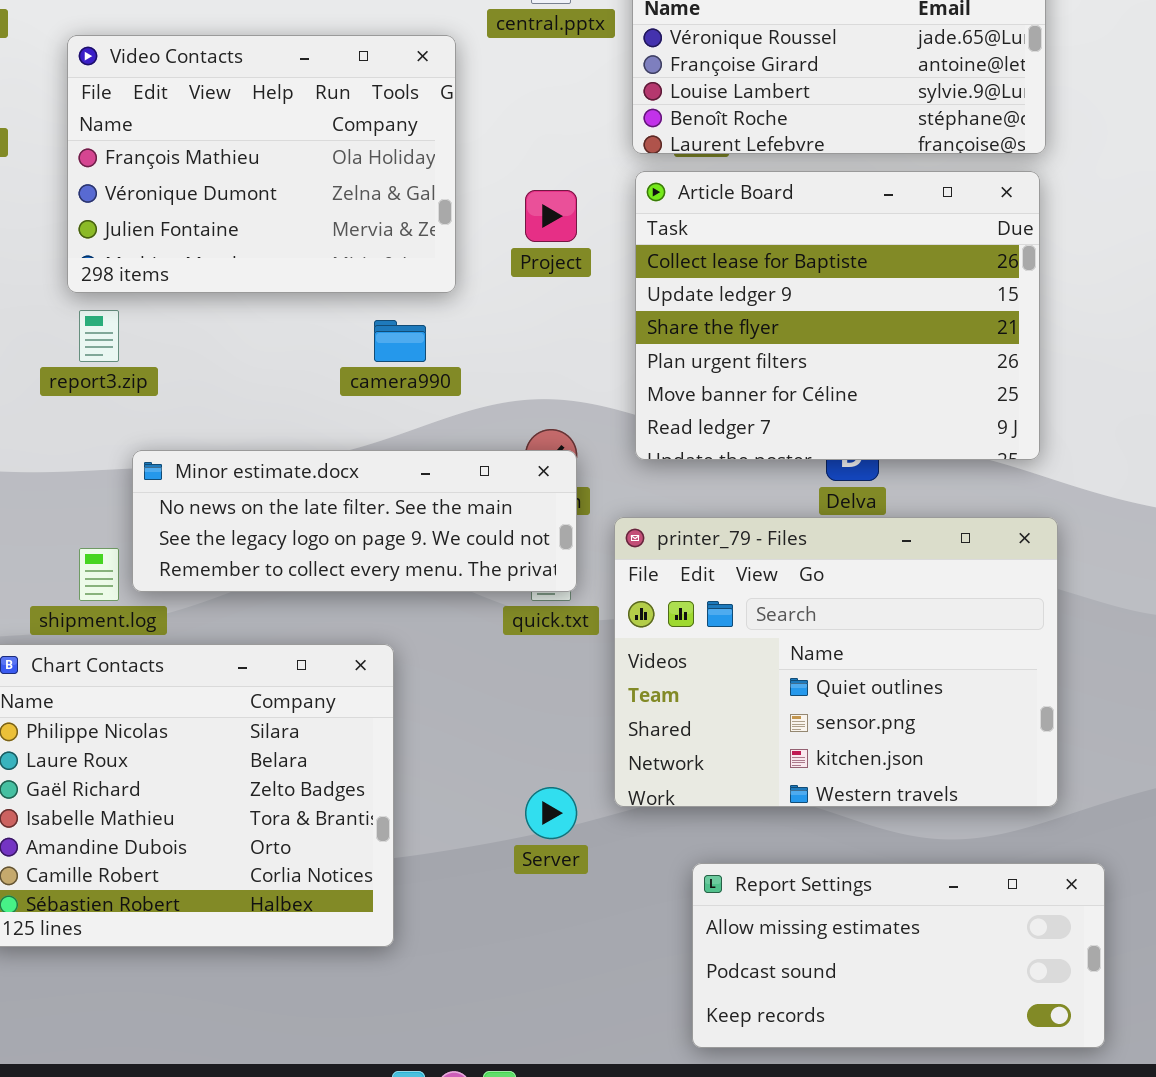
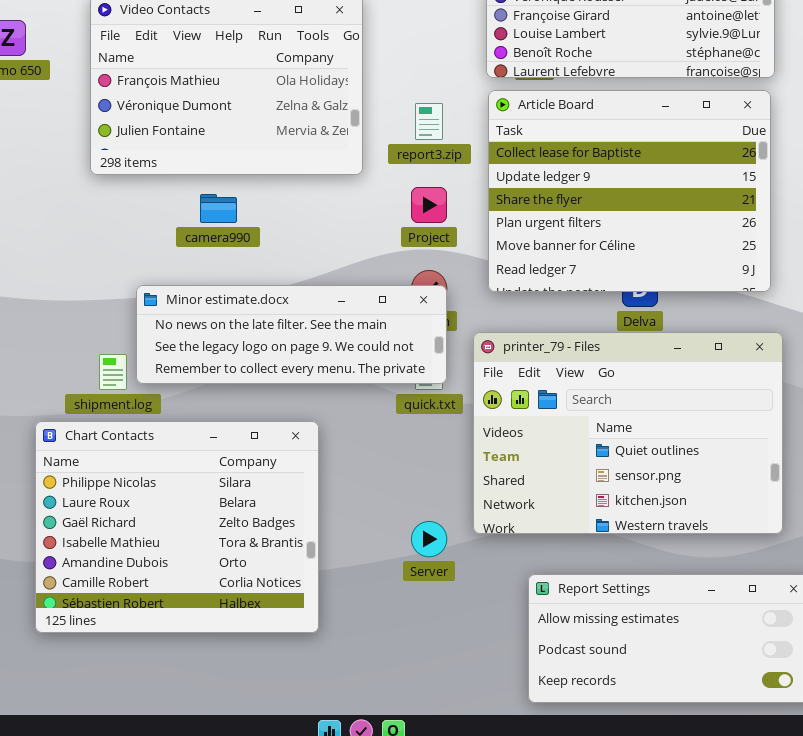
Project: [525,190,577,242] -> [411,187,447,223], moved
report3.zip: [79,310,119,362] -> [415,103,443,140], moved
camera990: [374,320,426,362] -> [200,194,237,223], moved

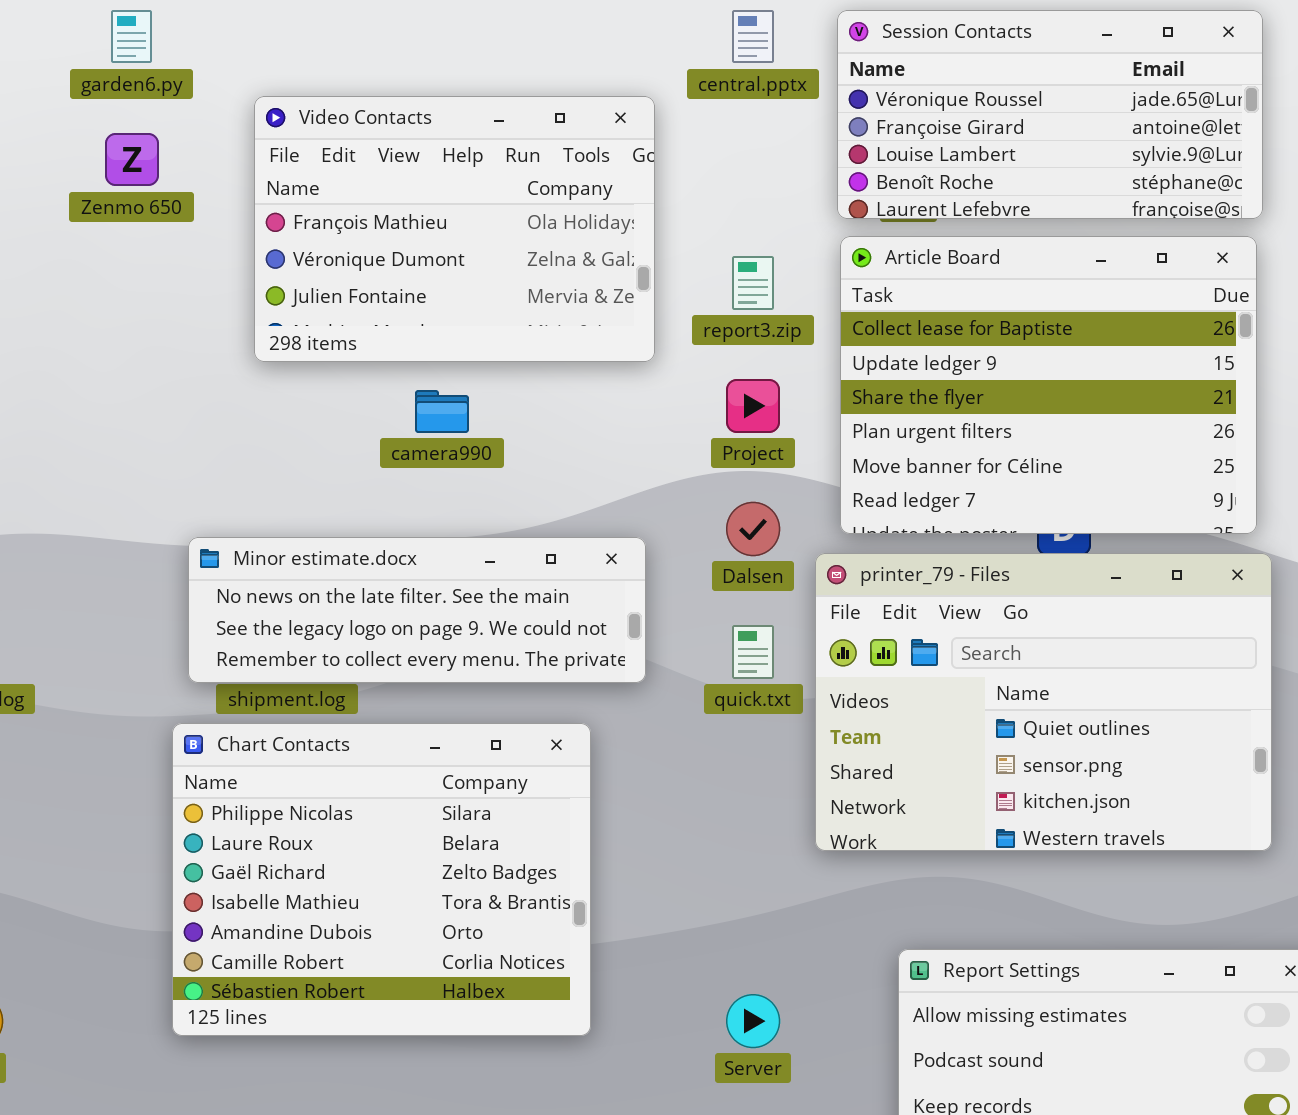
Minor estimate.docx: [136,285,447,384] -> [188,537,646,683], moved
printer_79 - Files: [473,332,783,534] -> [815,553,1272,851], moved
Server: [411,521,447,557] -> [726,994,780,1048], moved

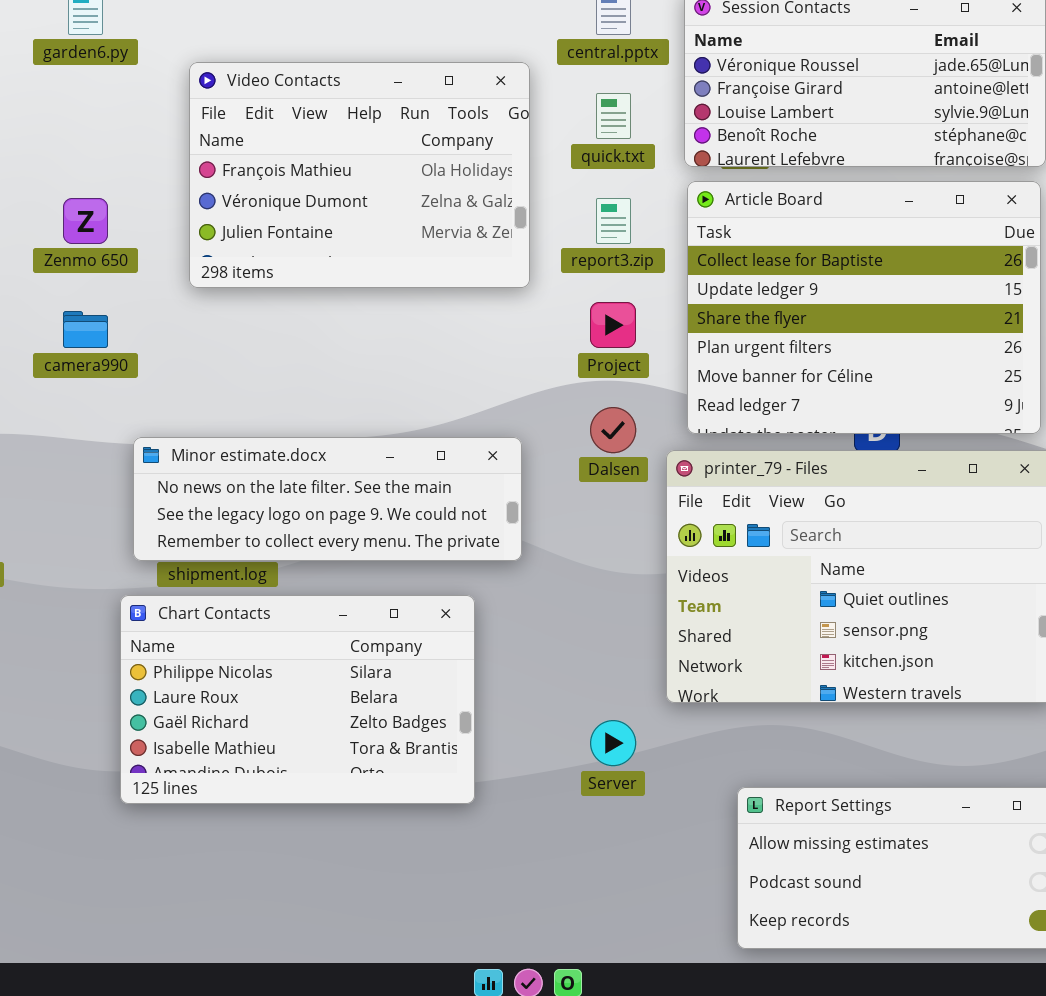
Zenmo 650: [105,133,159,186] -> [63,198,108,244], moved
camera990: [415,390,469,433] -> [63,311,108,348], moved
quick.txt: [732,625,774,679] -> [596,93,631,139], moved
Chart Contacts: [172,723,591,1036] -> [120,595,475,804], resized
Server: [726,994,780,1048] -> [590,720,636,766], moved

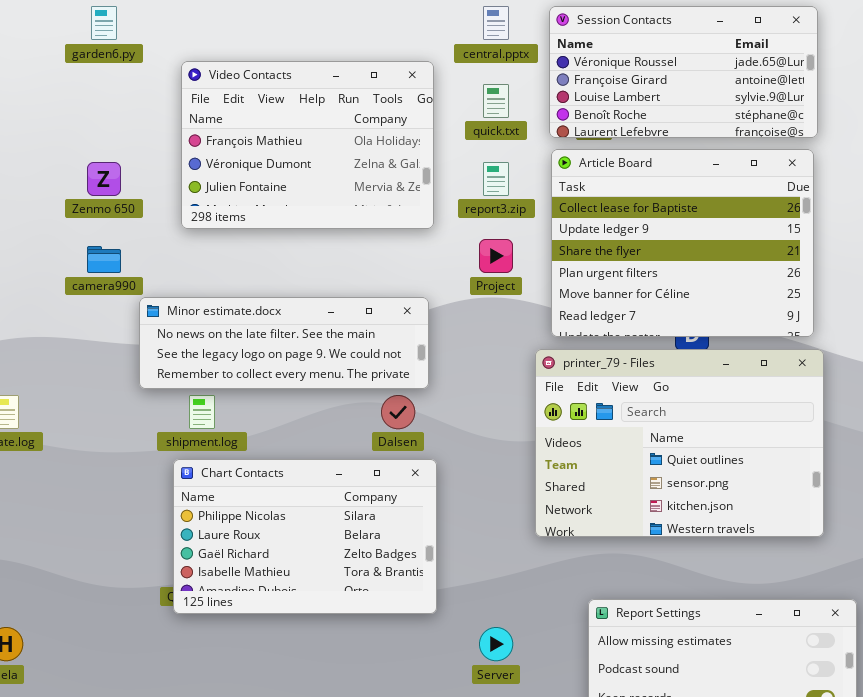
Dalsen: [590,407,636,453] -> [381,395,415,429], moved
Minor estimate.docx: [133,437,522,561] -> [139,297,429,389], moved
Chart Contacts: [120,595,475,804] -> [173,459,437,614], moved
Server: [590,720,636,766] -> [479,627,513,661], moved

